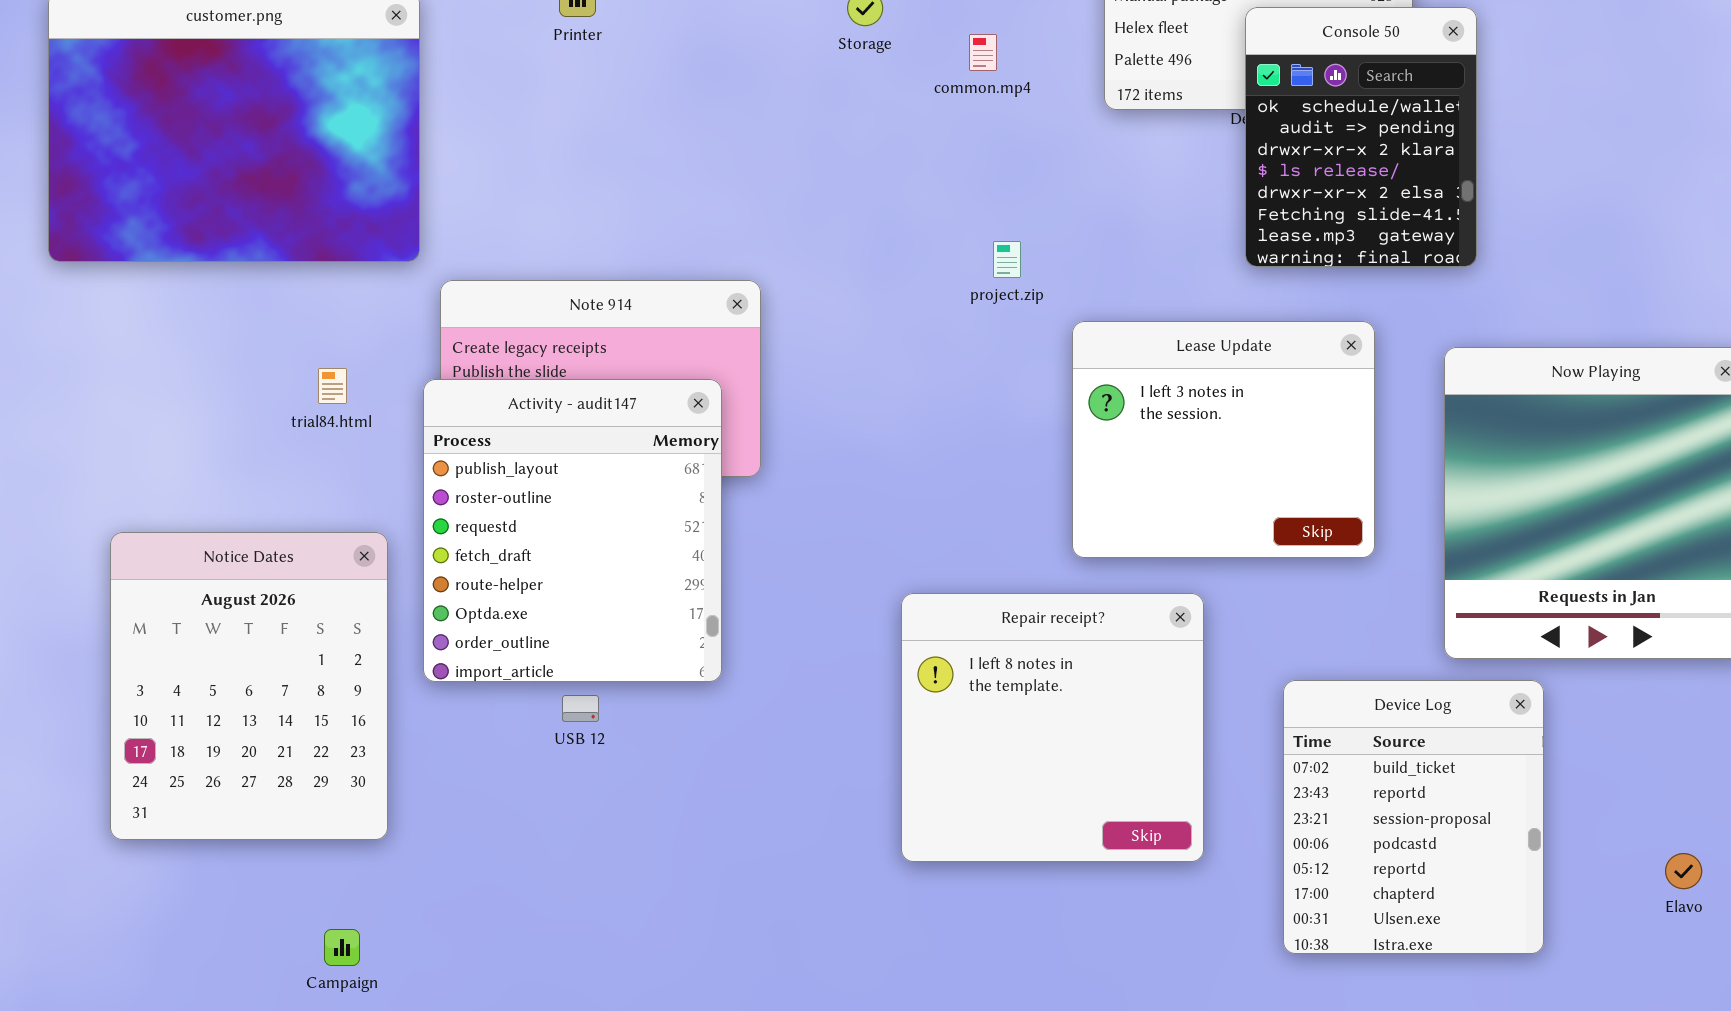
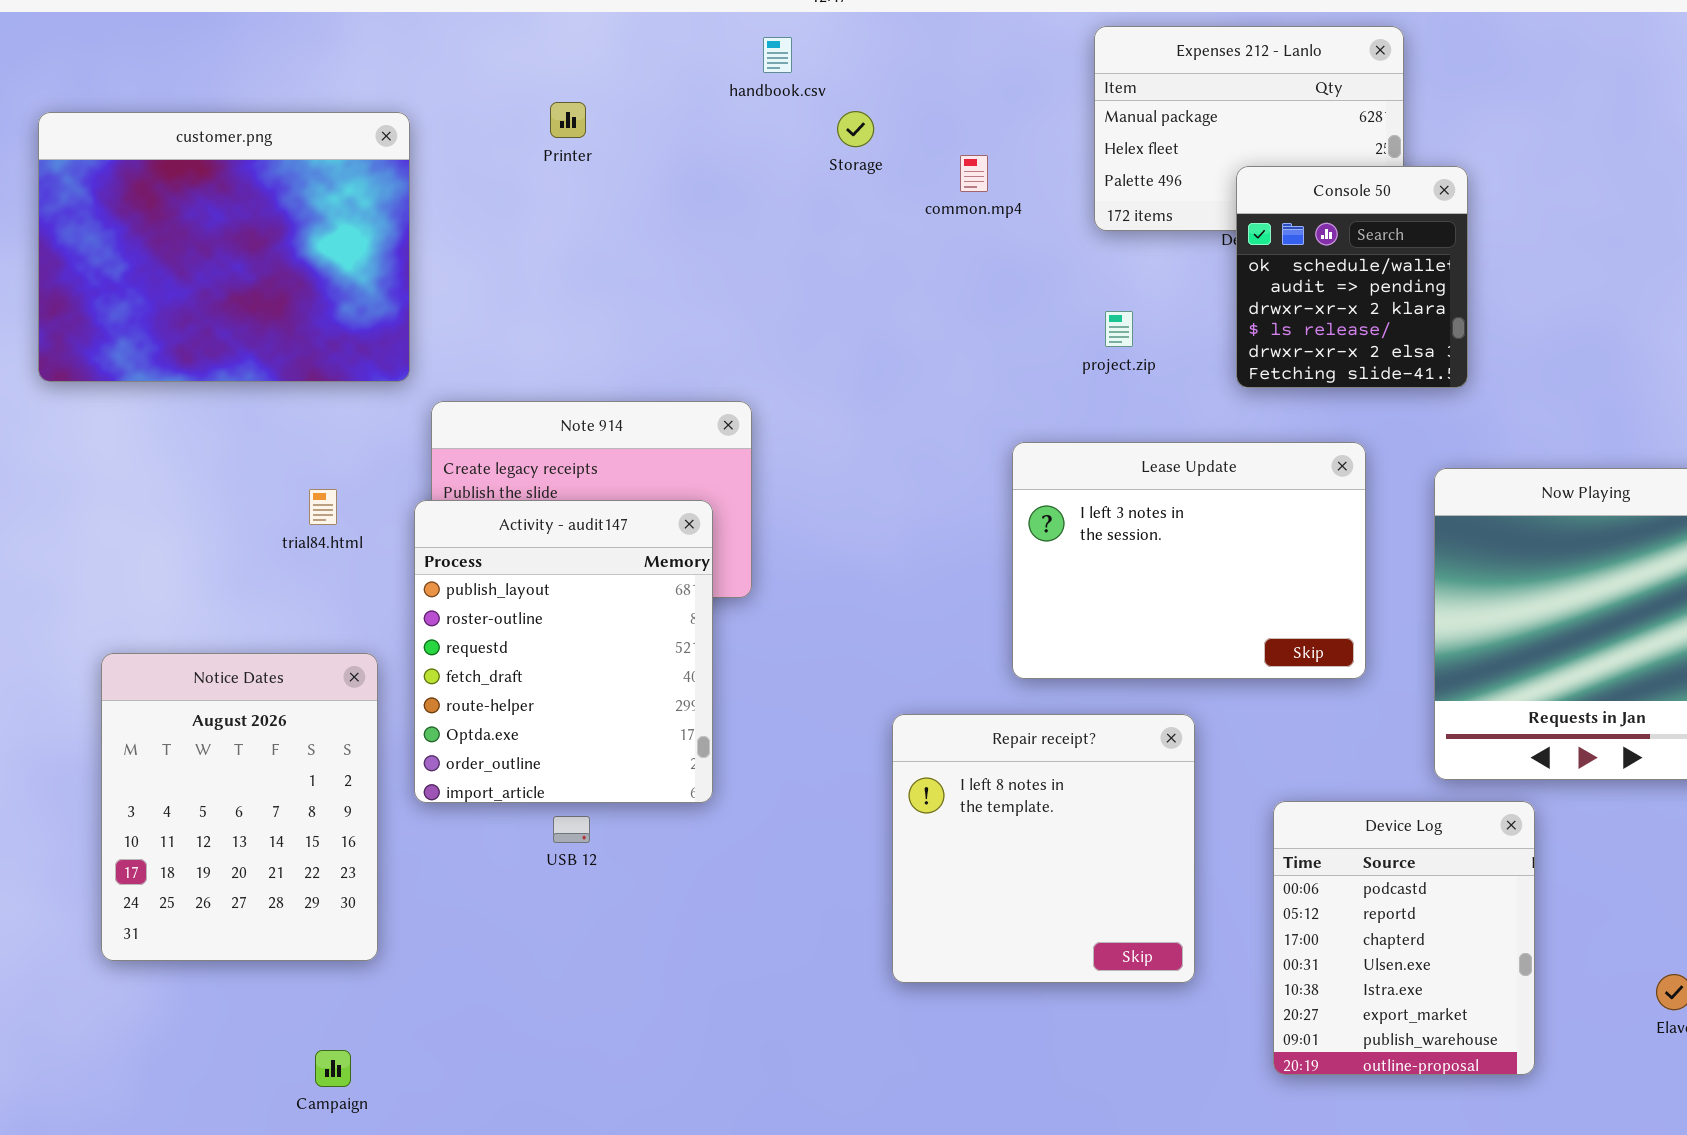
Console 50: [1245,7,1477,267] -> [1236,166,1468,388], resized
project.zip: [993,241,1021,278] -> [1105,311,1133,347], moved
Lease Update: [1072,321,1375,558] -> [1012,442,1366,679], resized
Device Log: [1283,680,1544,954] -> [1273,801,1535,1075], scrolled down 3 rows

